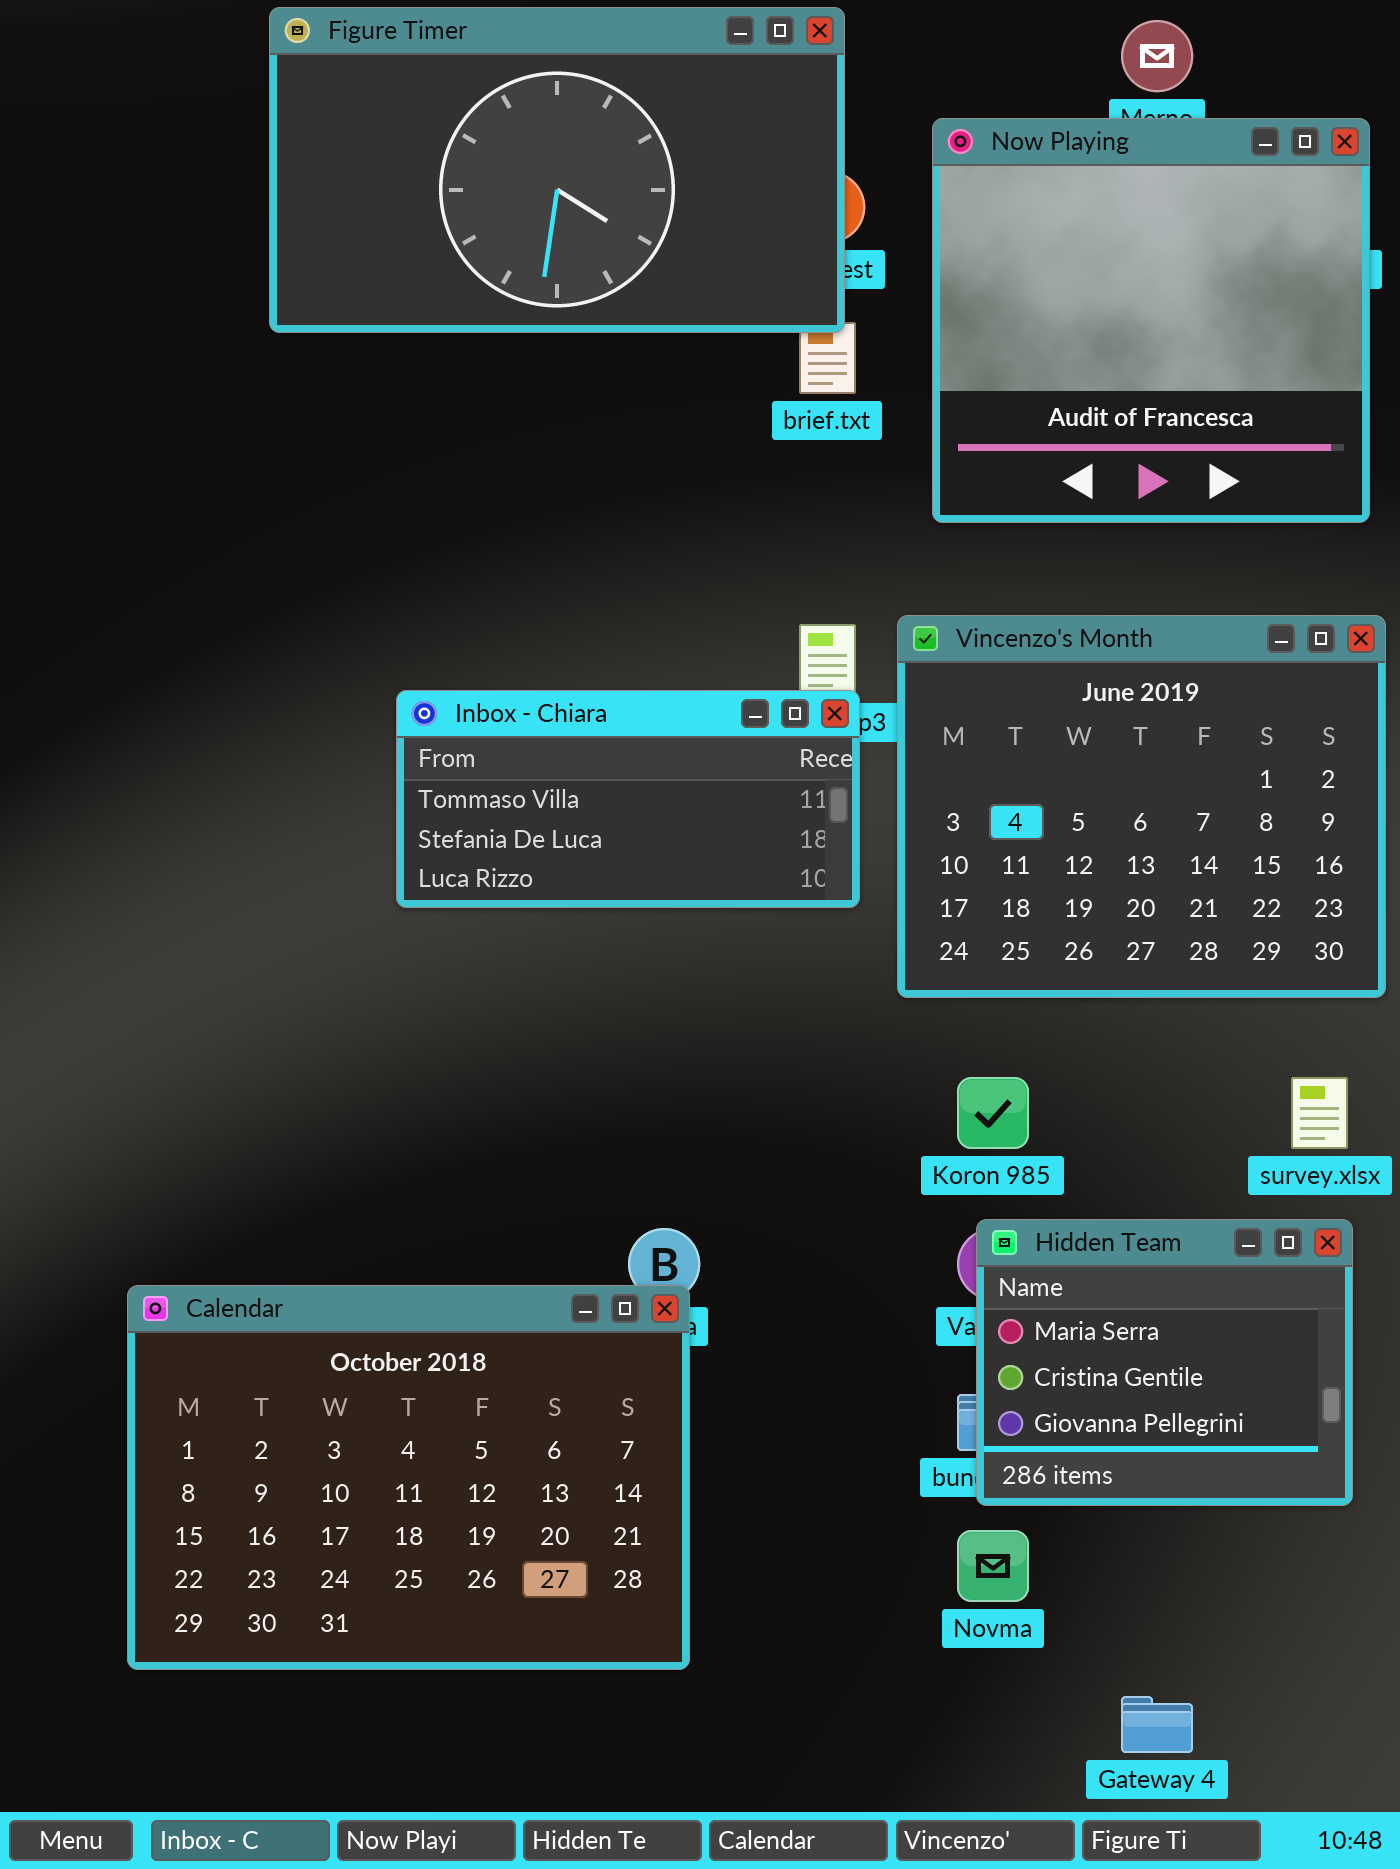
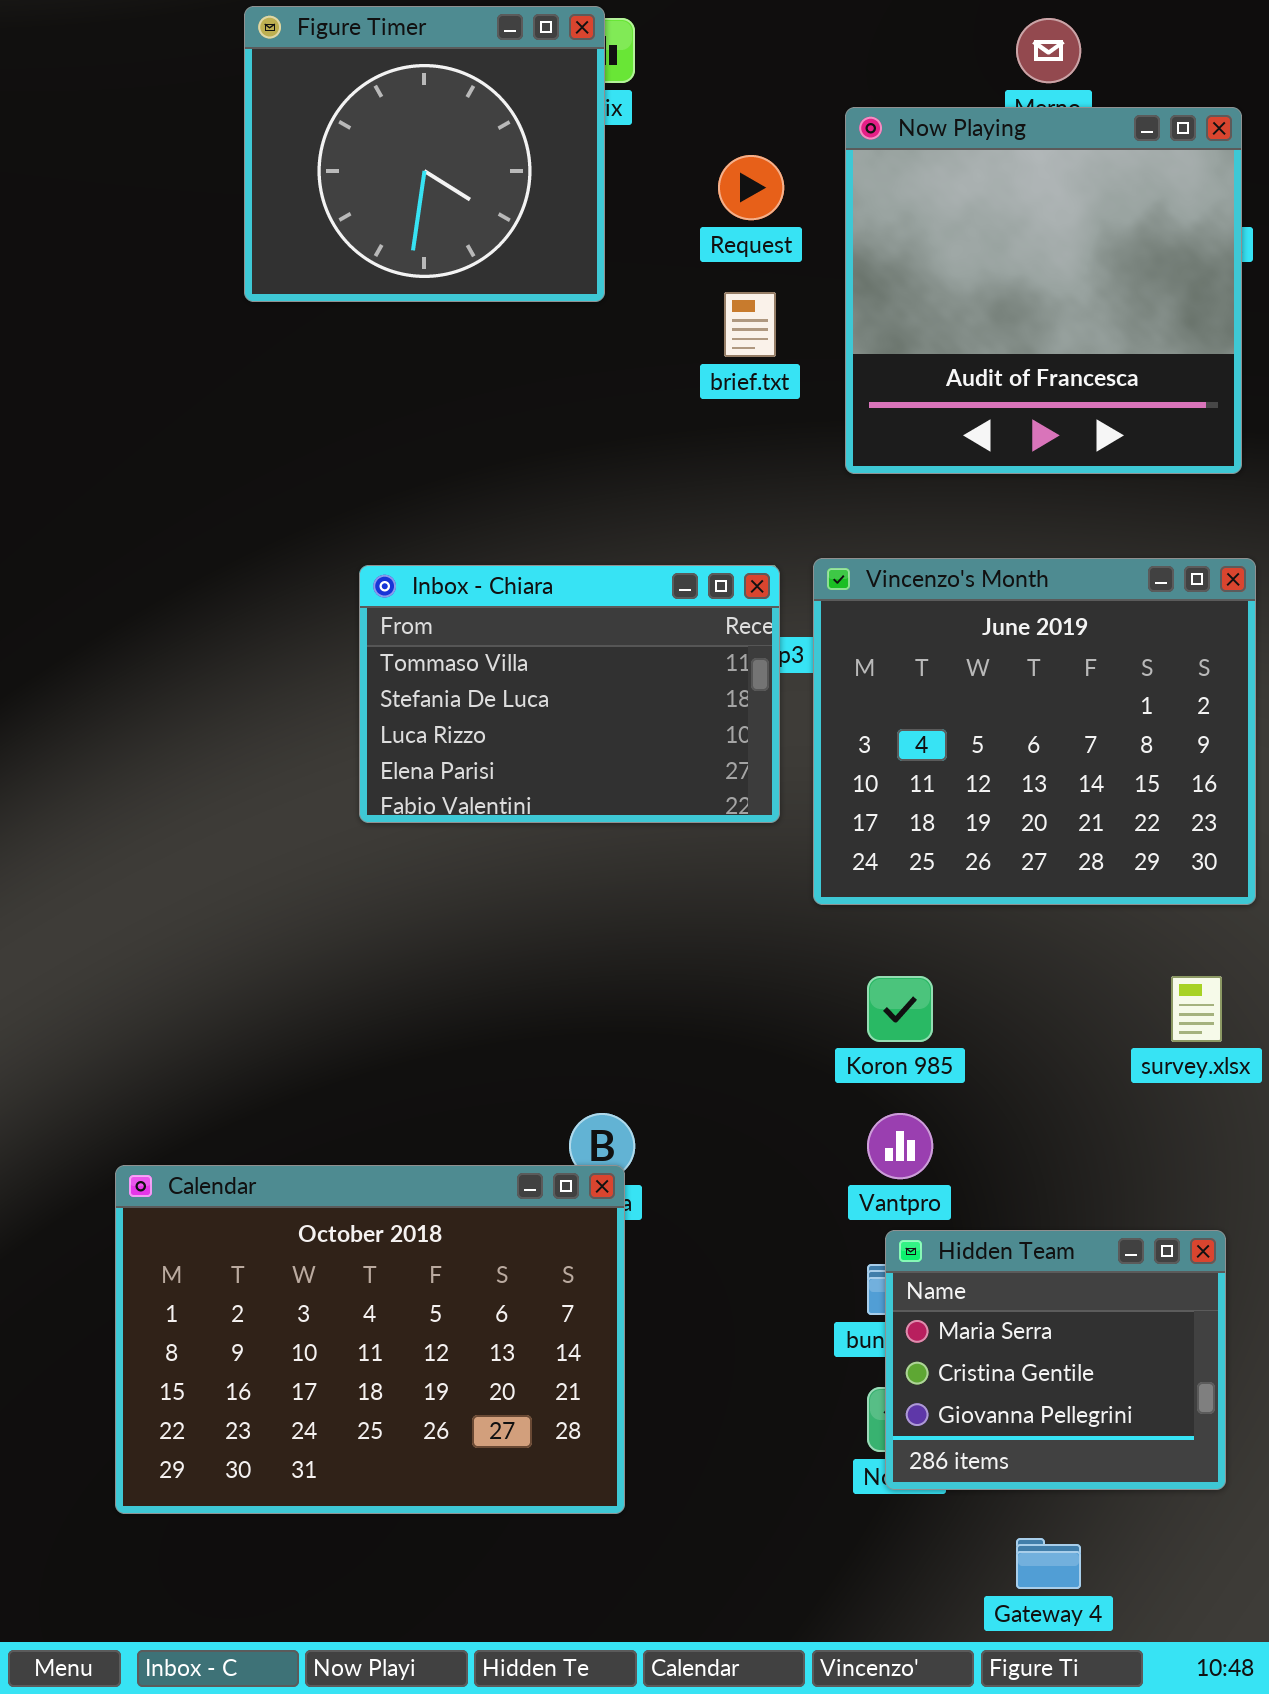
Figure Timer: [269,7,845,333] -> [244,6,605,302], resized
Inbox - Chiara: [396,690,860,908] -> [359,565,780,823], resized
Hidden Team: [976,1219,1353,1506] -> [885,1230,1226,1490], moved

